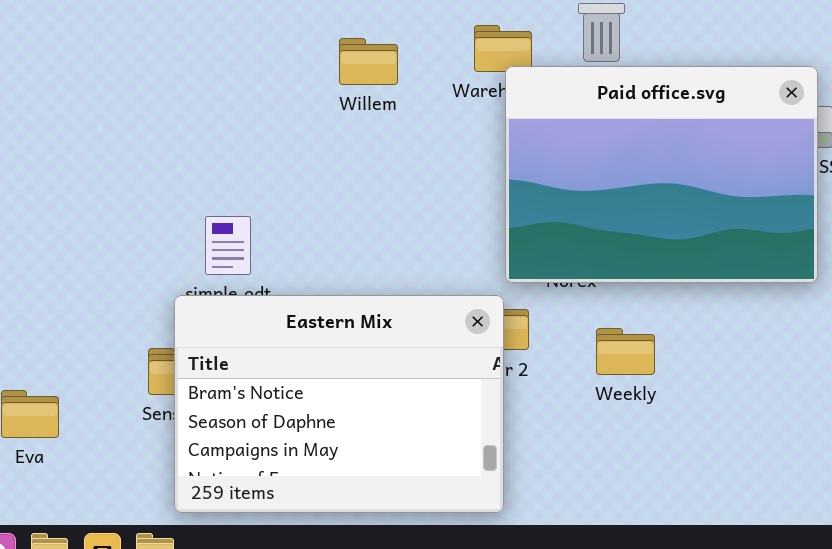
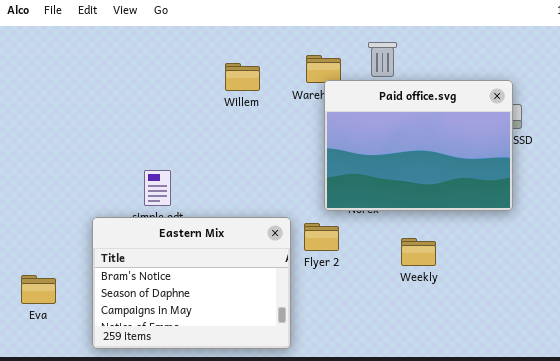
Eastern Mix: [174,295,504,513] -> [92,217,291,349], moved
Weekly: [596,328,655,375] -> [401,238,436,266], moved

